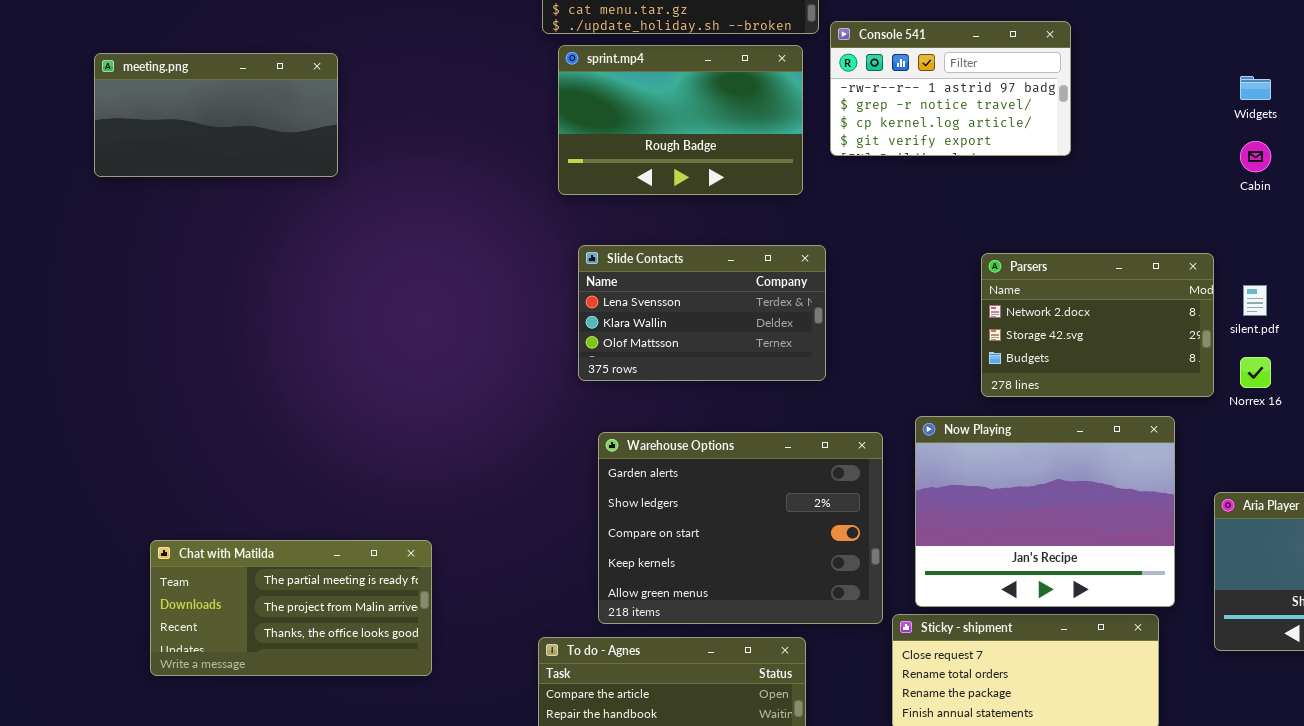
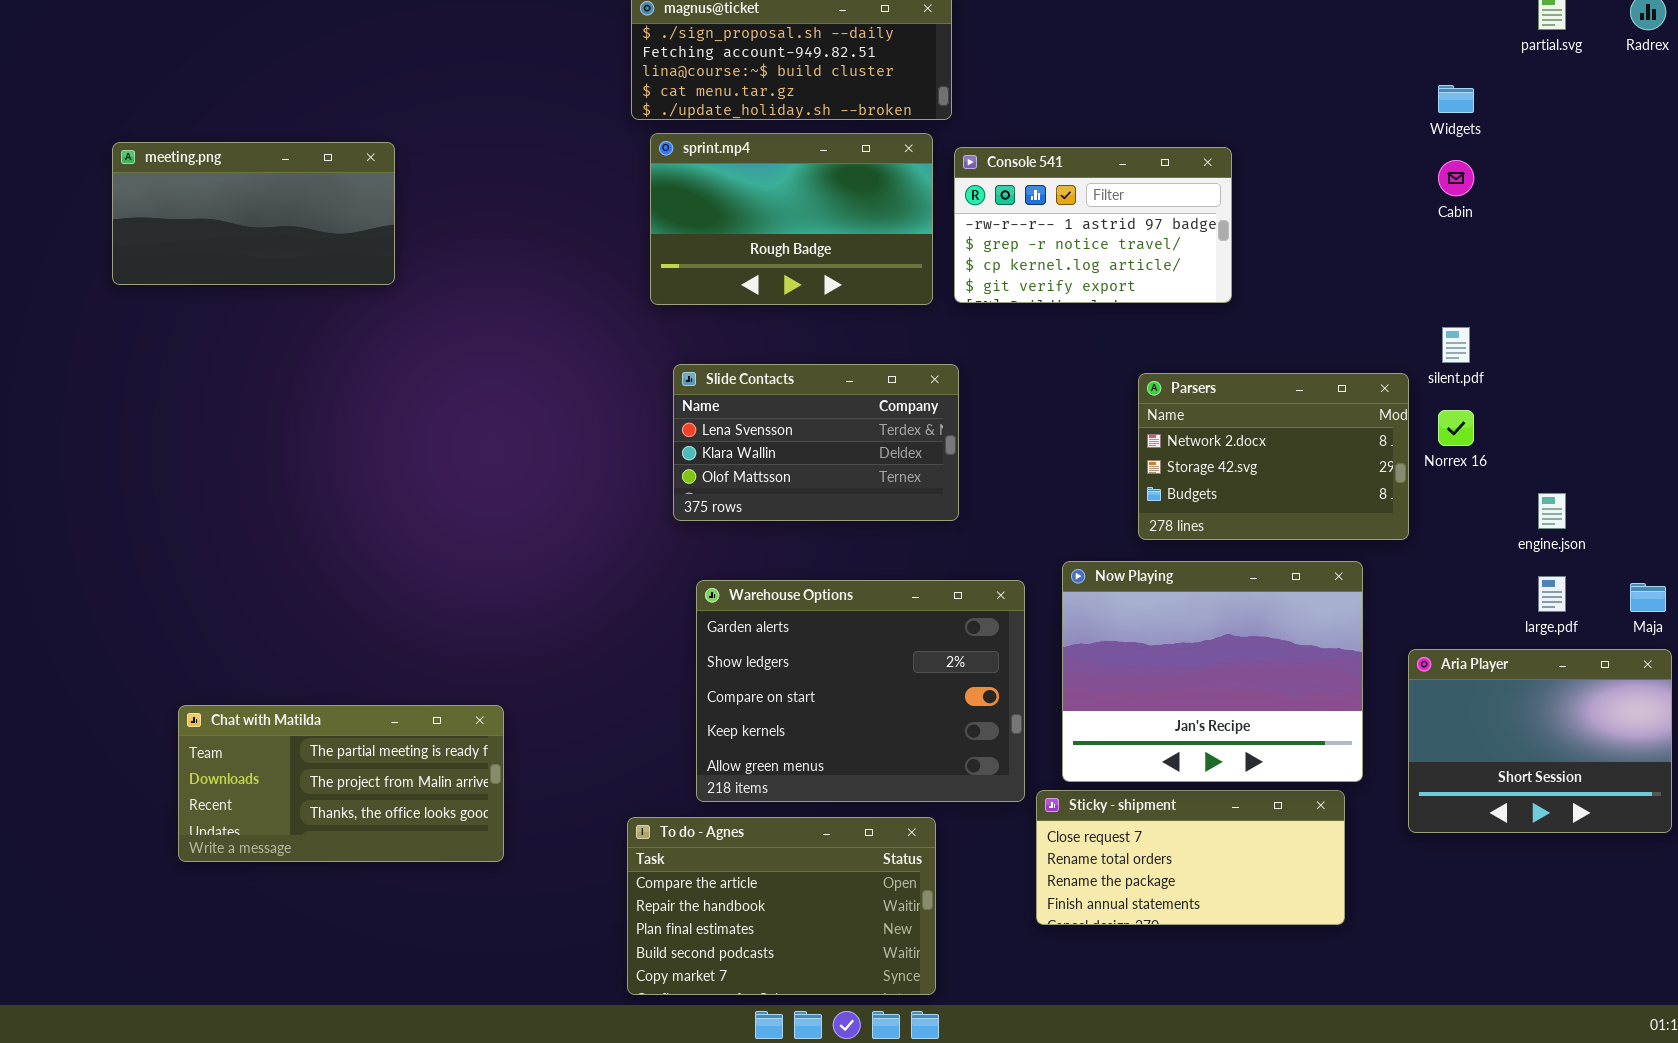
Console 541: [830,21,1071,156] -> [954,147,1232,303], moved
Widgets: [1240,76,1271,100] -> [1438,85,1474,113], moved
Cabin: [1240,141,1271,172] -> [1438,160,1474,196], moved
silent.pdf: [1243,285,1267,316] -> [1442,327,1470,363], moved
Norrex 16: [1240,357,1271,388] -> [1438,410,1474,446], moved

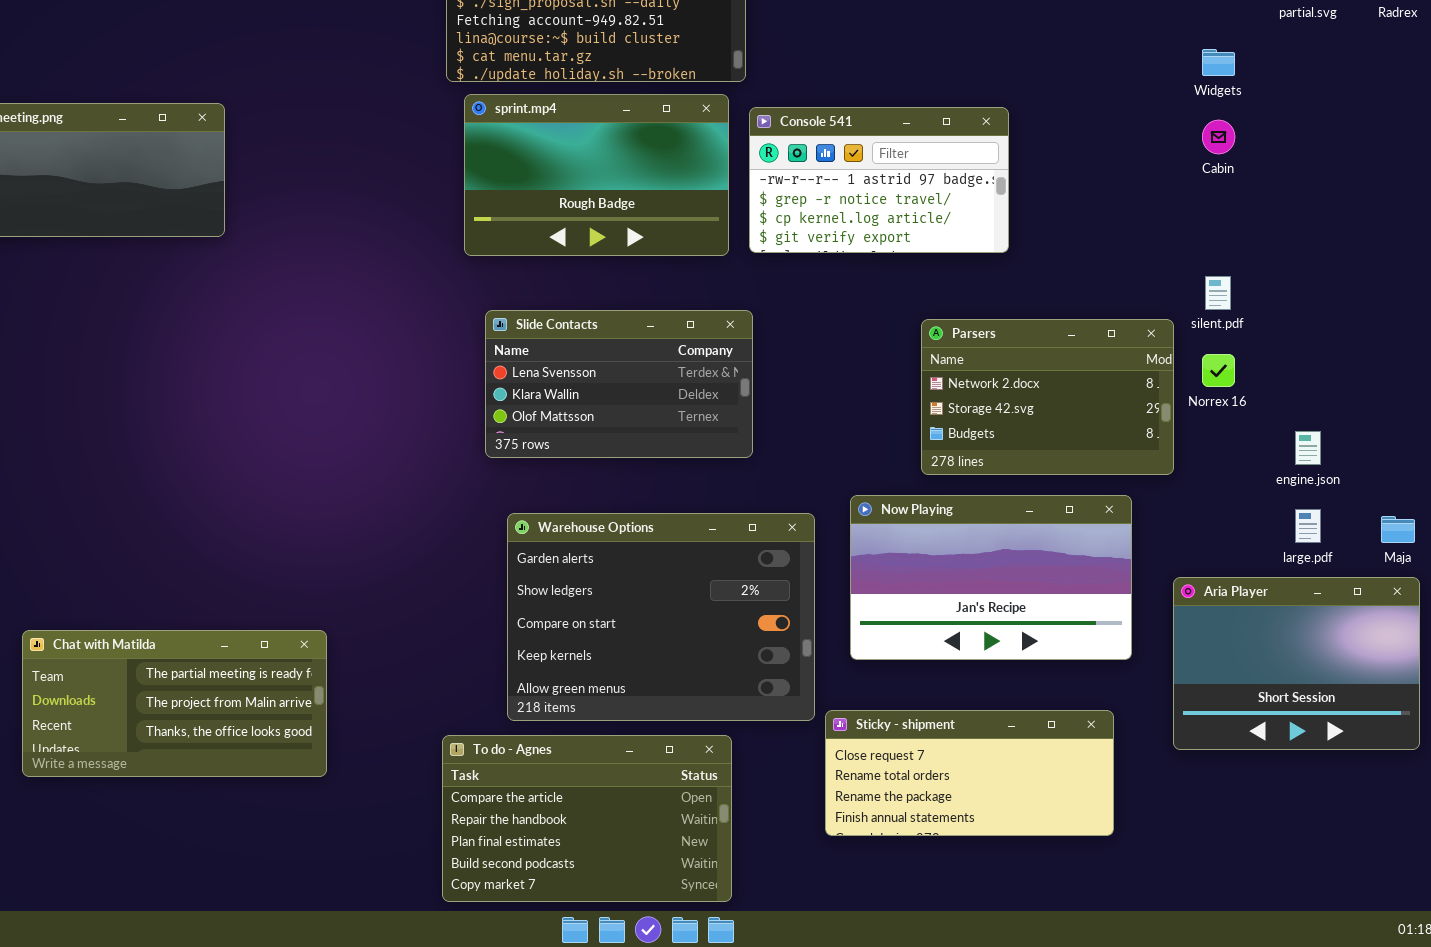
Now Playing: [1062,561,1363,782] -> [850,495,1132,660], resized

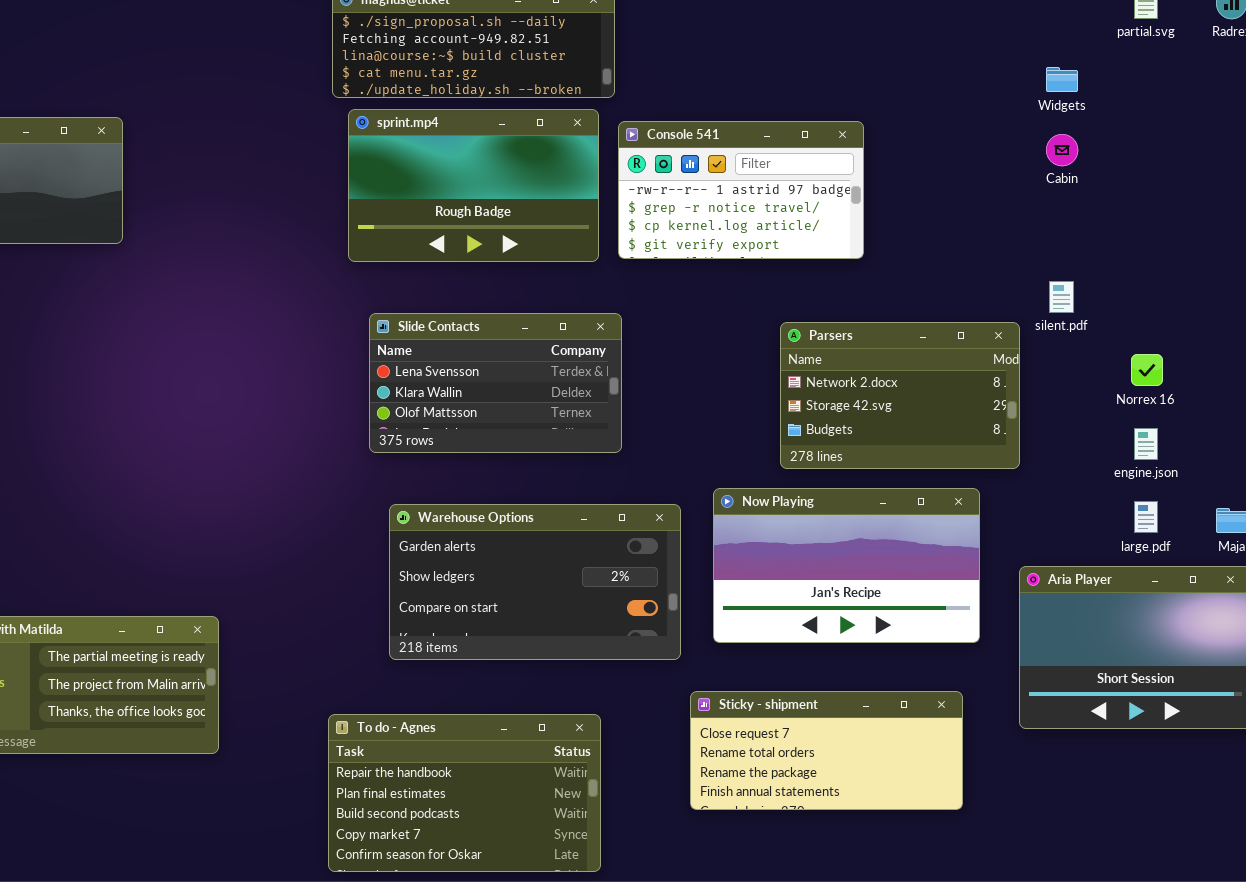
Norrex 16: [1202,354,1235,387] -> [1131,354,1163,386], moved
Warehouse Options: [507,513,815,721] -> [389,504,681,660], resized
To do - Agnes: [442,735,732,902] -> [328,714,601,872], scrolled down 1 row

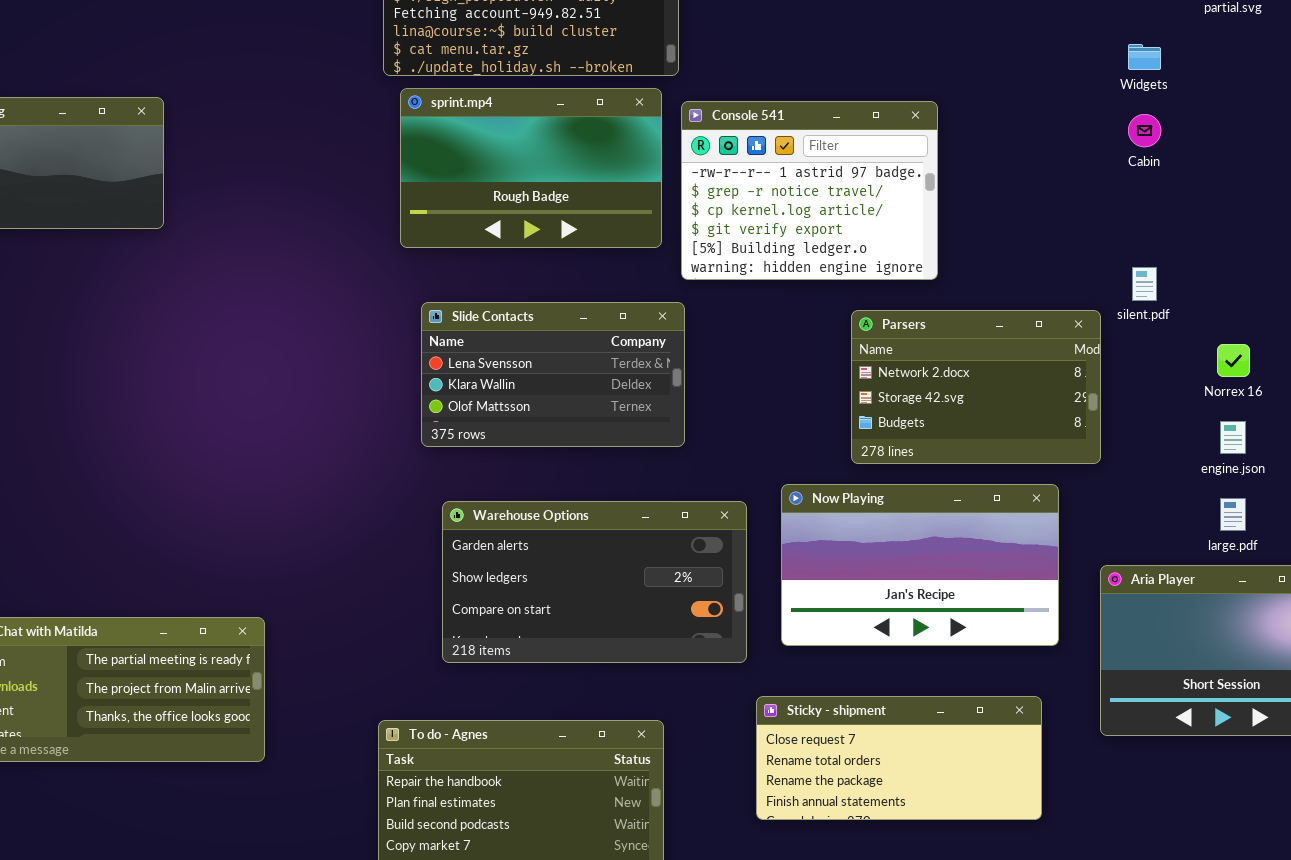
Console 541: [618,121,864,259] -> [681,101,938,280], resized

